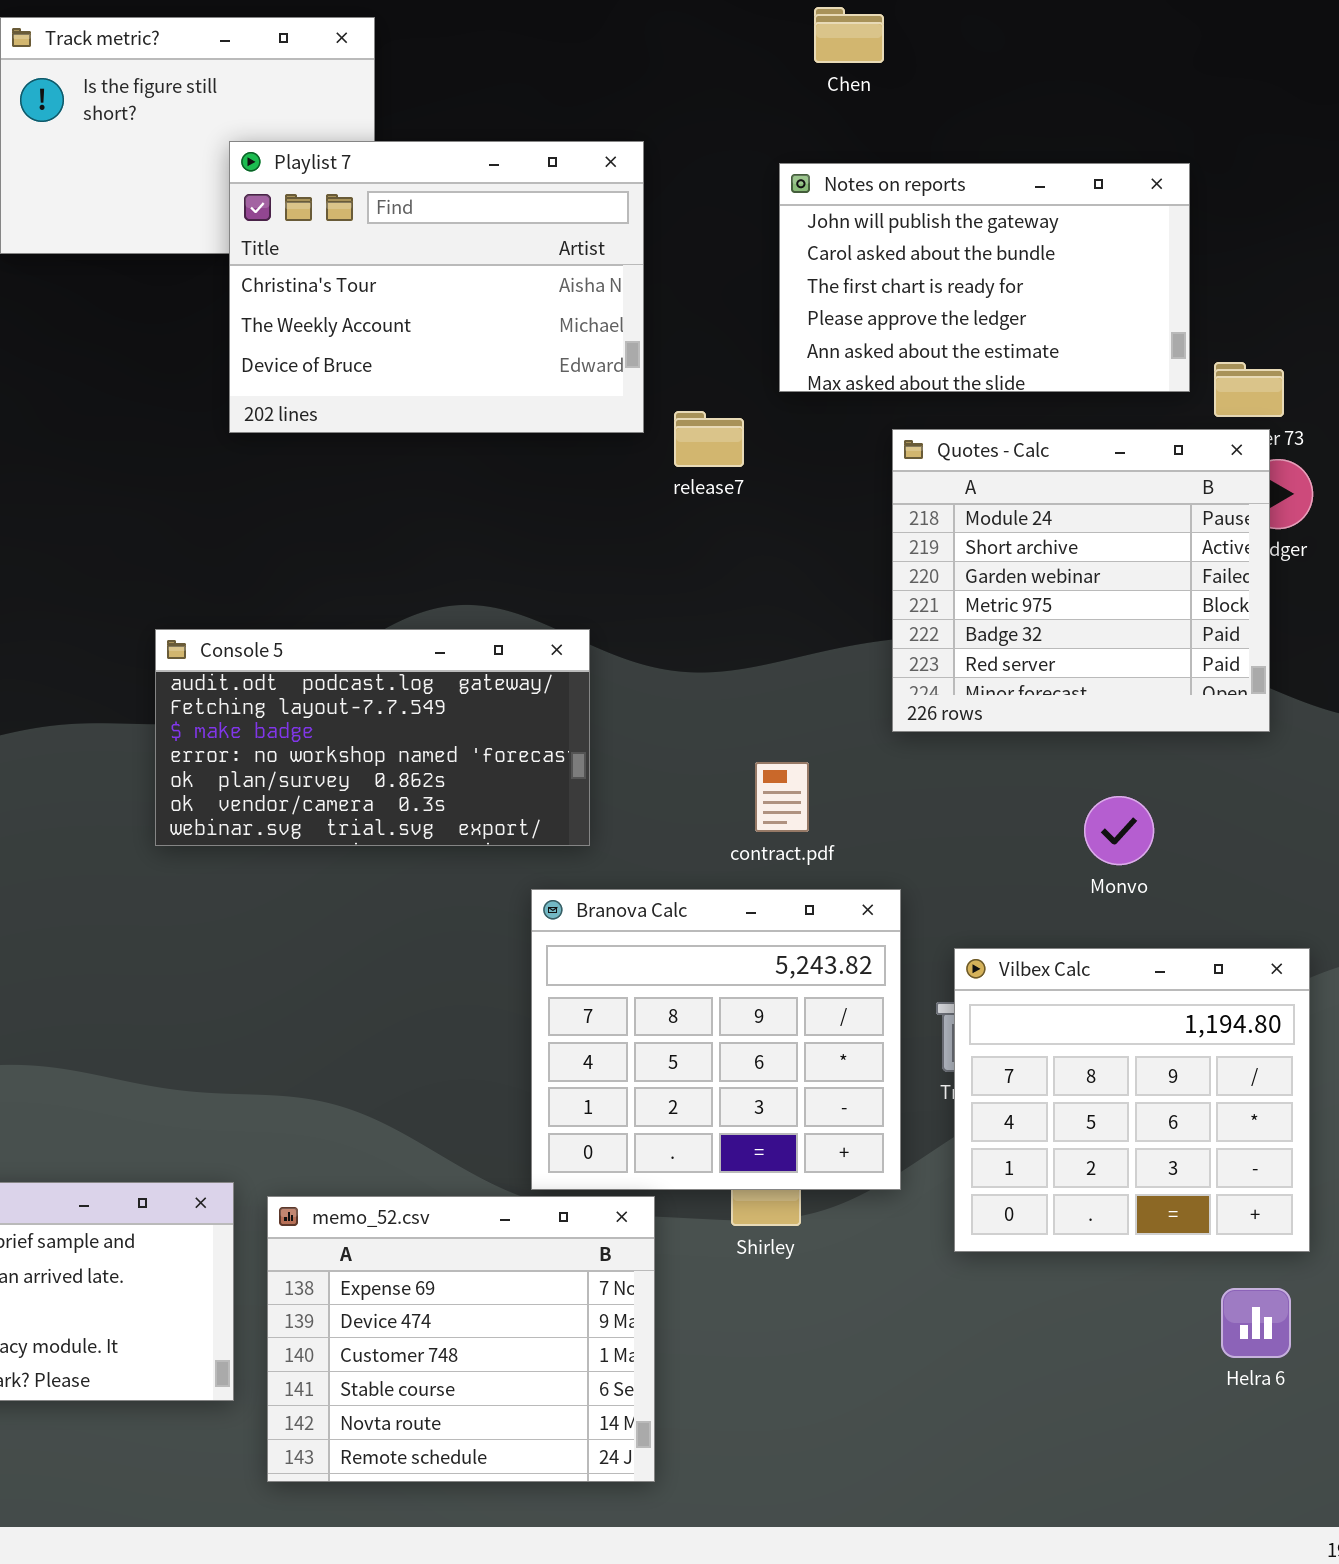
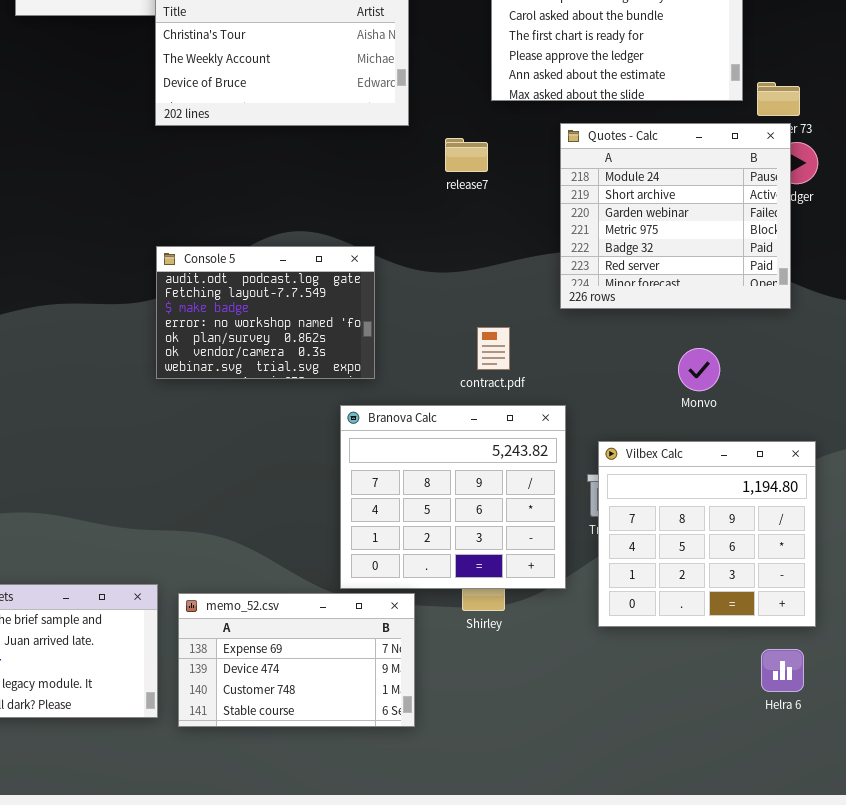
release7: [674,411,744,467] -> [445,138,488,172], moved
Console 5: [155,629,590,846] -> [156,246,375,379], resized
memo_52.csv: [267,1196,655,1482] -> [178,593,415,727], resized

